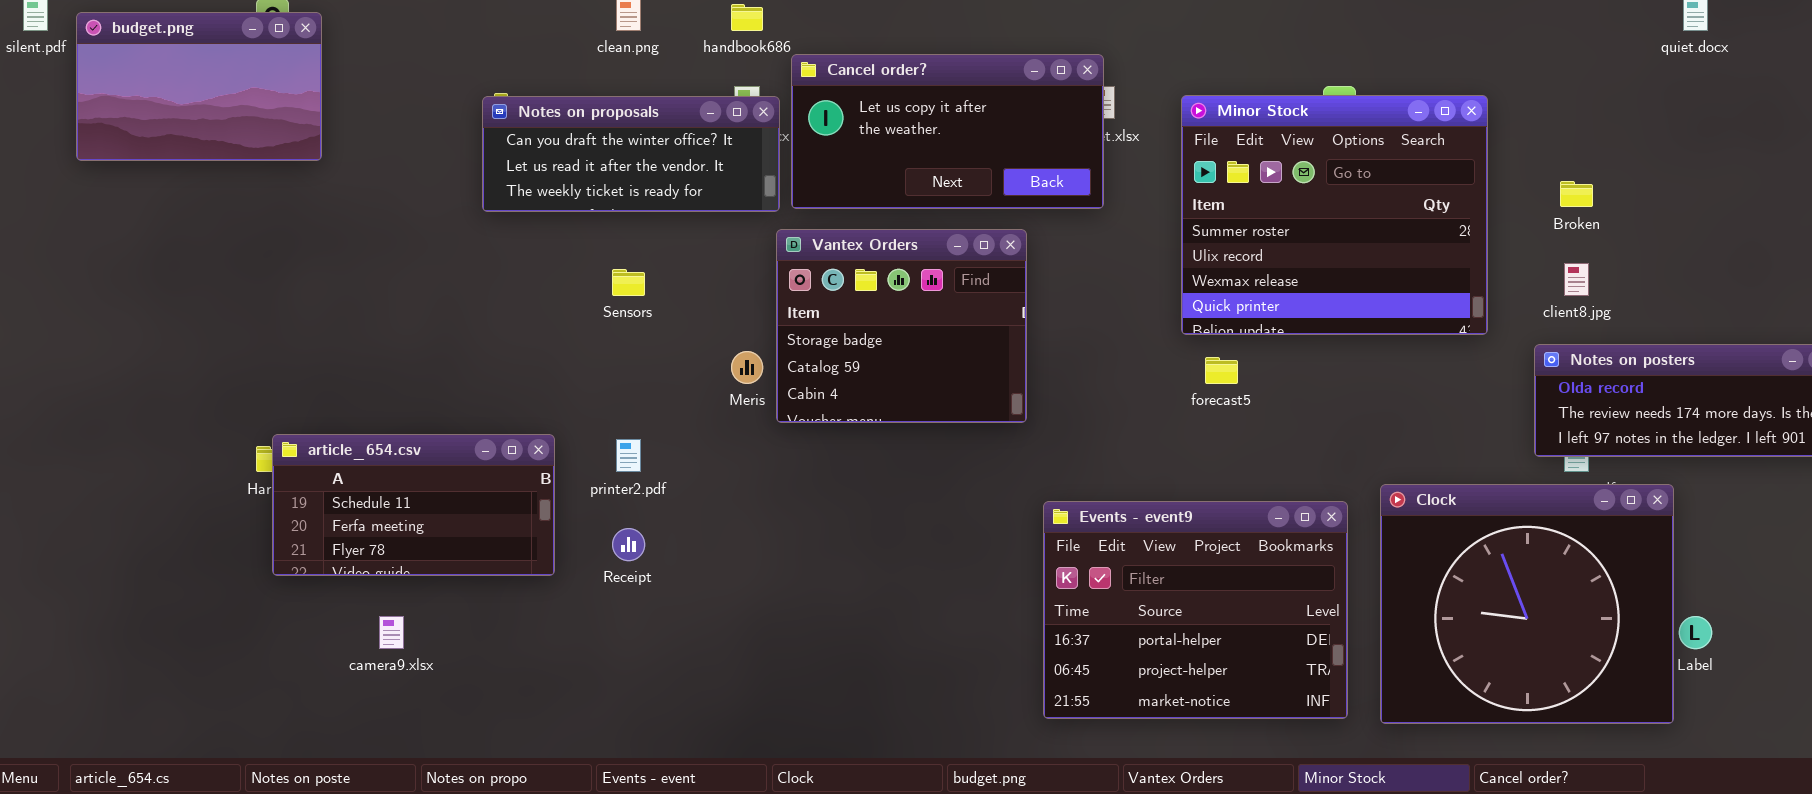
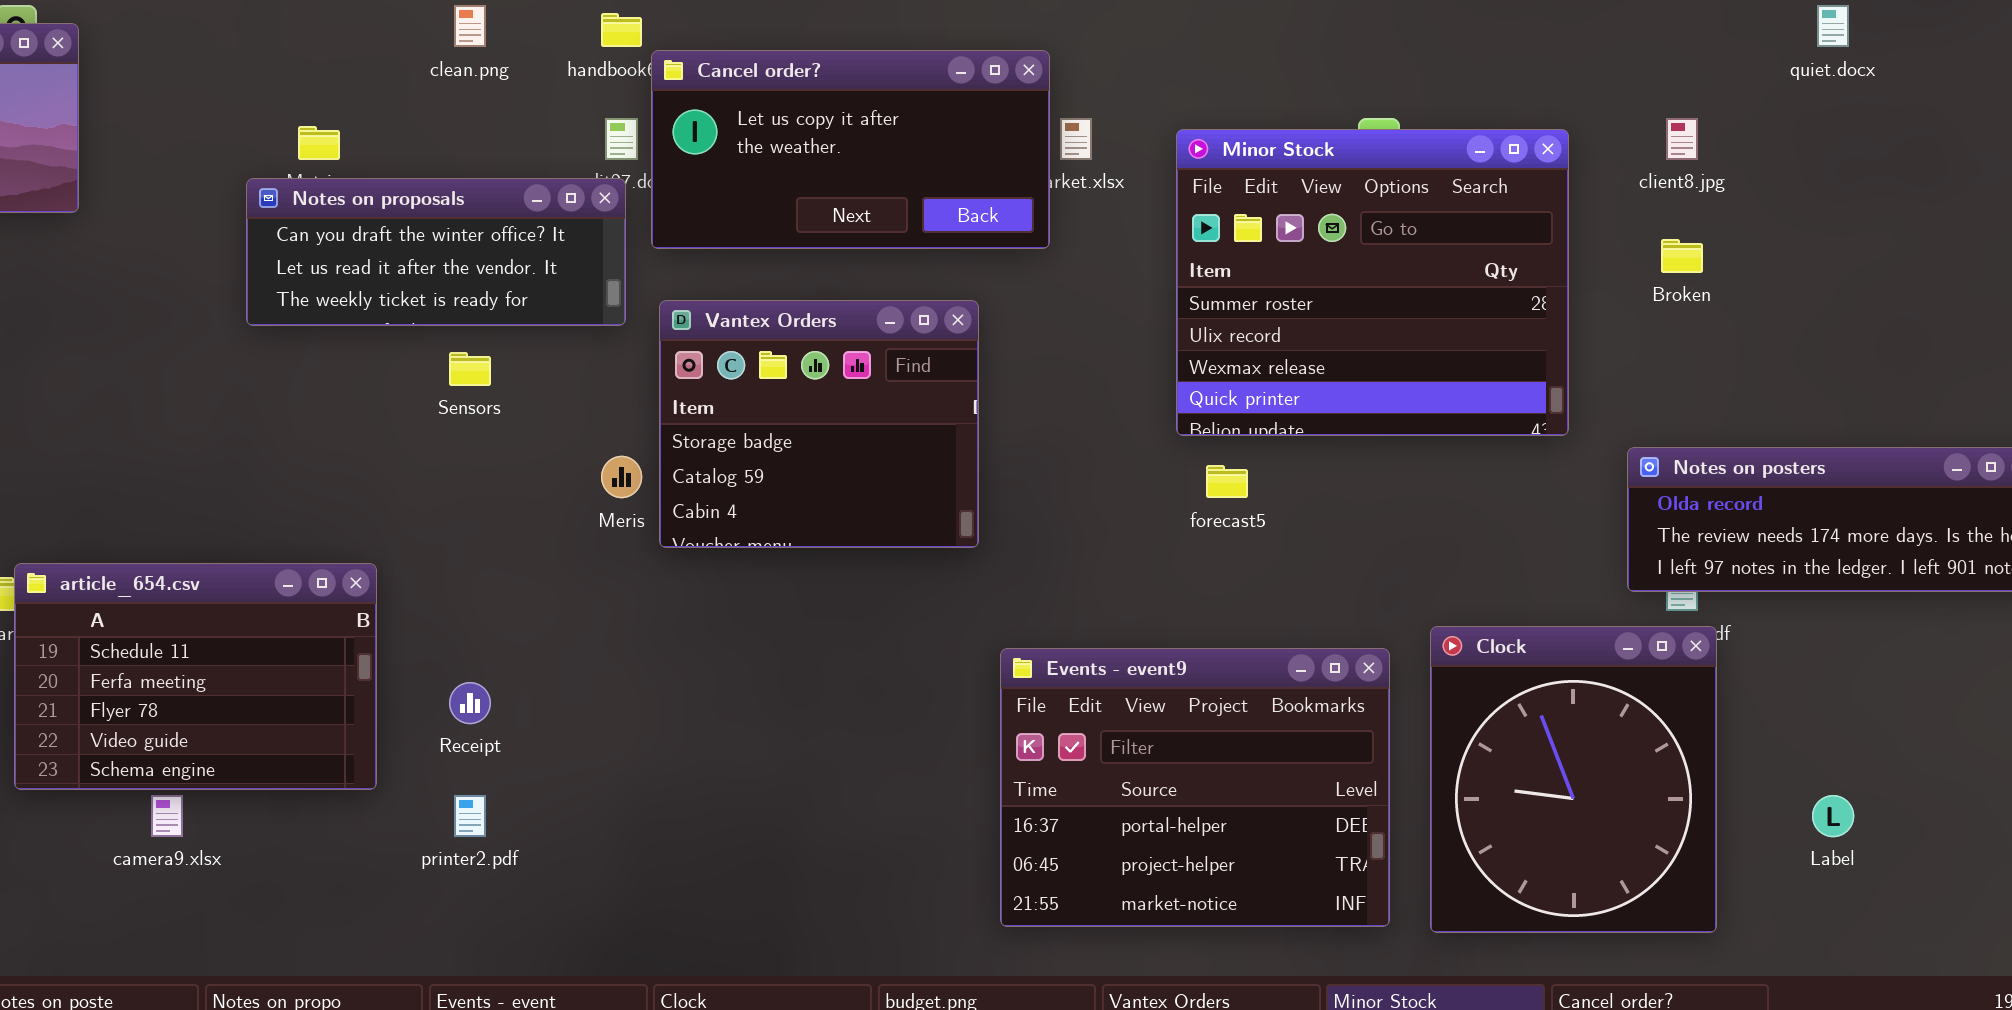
Cancel order?: [791,54,1104,209] -> [651,50,1050,249], moved
Notes on proposals: [482,96,780,212] -> [246,178,626,326], moved
client8.jpg: [1564,263,1589,296] -> [1666,118,1698,160], moved
article_654.csv: [272,434,555,576] -> [14,563,377,790], resized
printer2.pdf: [616,439,641,472] -> [454,795,486,837], moved
Clock: [1380,484,1674,724] -> [1430,626,1717,933], resized

